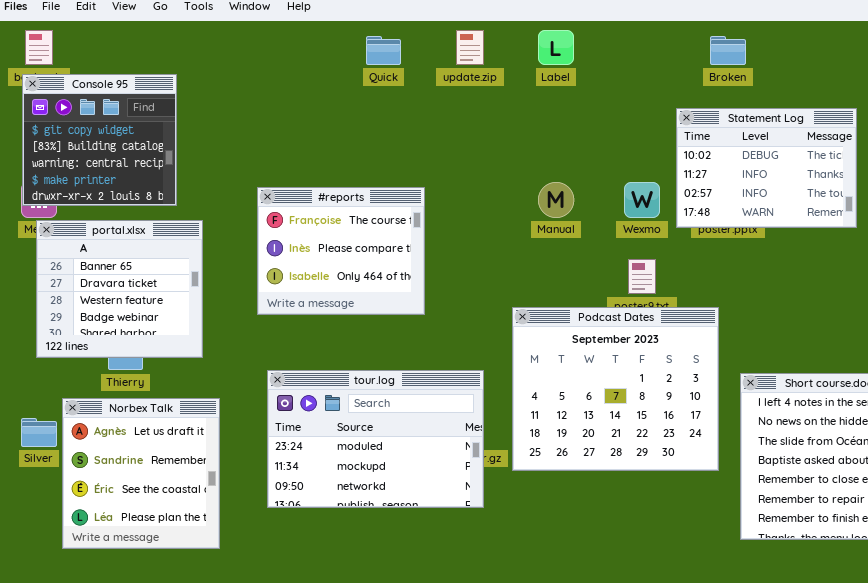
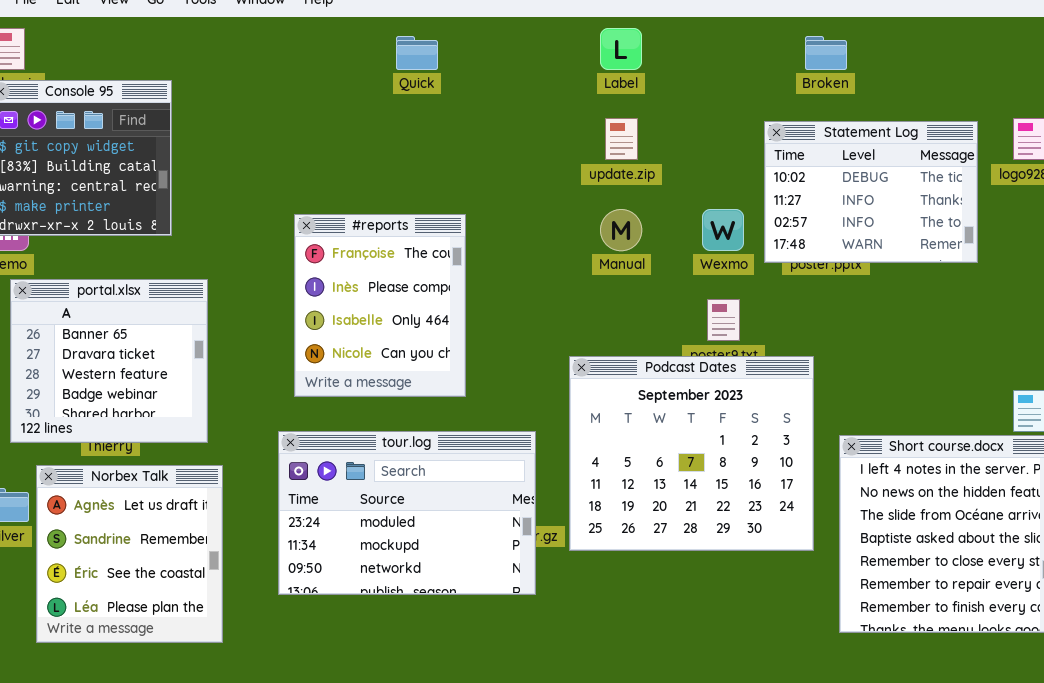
update.zip: [456,30,484,65] -> [605,118,638,160], moved
#reports: [257,187,425,315] -> [294,214,466,397], resized
portal.xlsx: [36,220,203,358] -> [10,279,208,443], moved

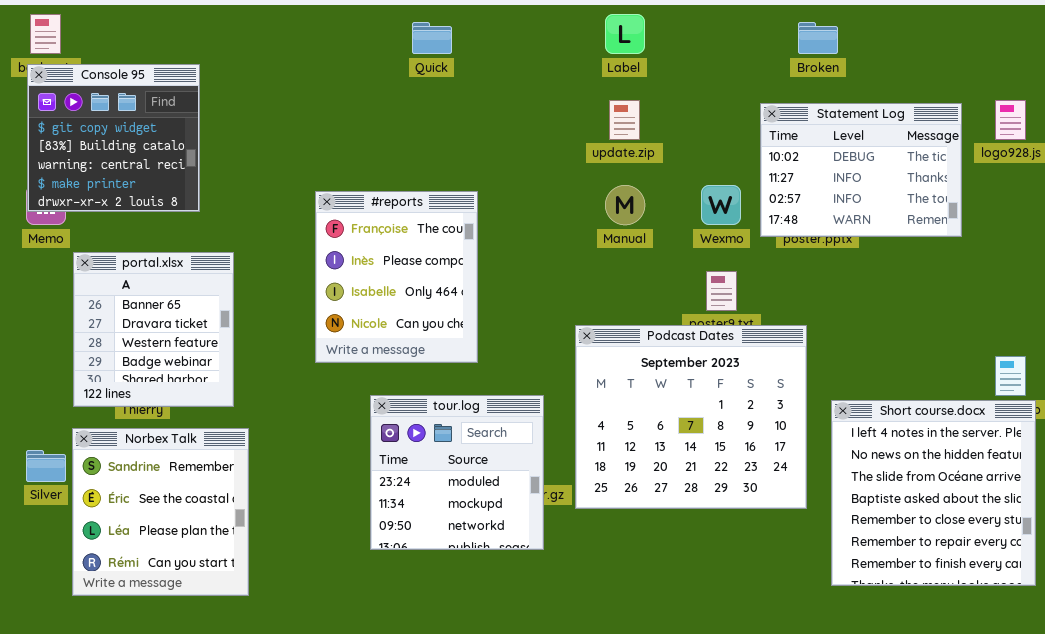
portal.xlsx: [10,279,208,443] -> [73,252,234,407], resized
tour.log: [278,431,536,595] -> [370,395,544,550], resized
Norbex Talk: [36,465,223,643] -> [72,428,249,596], scrolled down 1 row

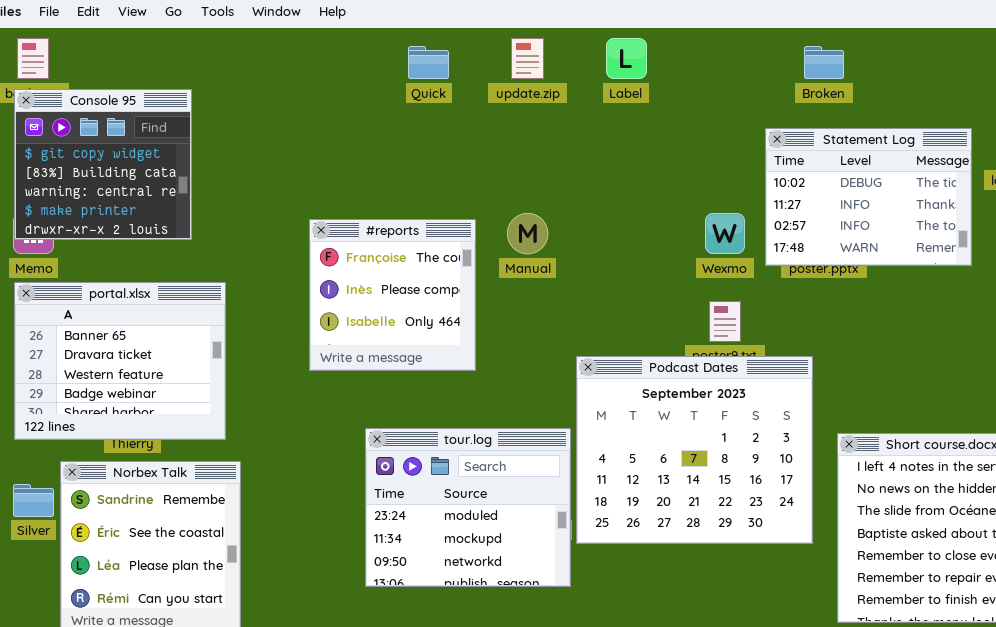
update.zip: [609,100,640,140] -> [511,38,544,79], moved
Manual: [605,185,645,225] -> [507,213,548,254], moved
#reports: [315,191,478,363] -> [309,219,476,371], resized
portal.xlsx: [73,252,234,407] -> [14,282,226,440], resized
tour.log: [370,395,544,550] -> [365,428,571,587], resized

